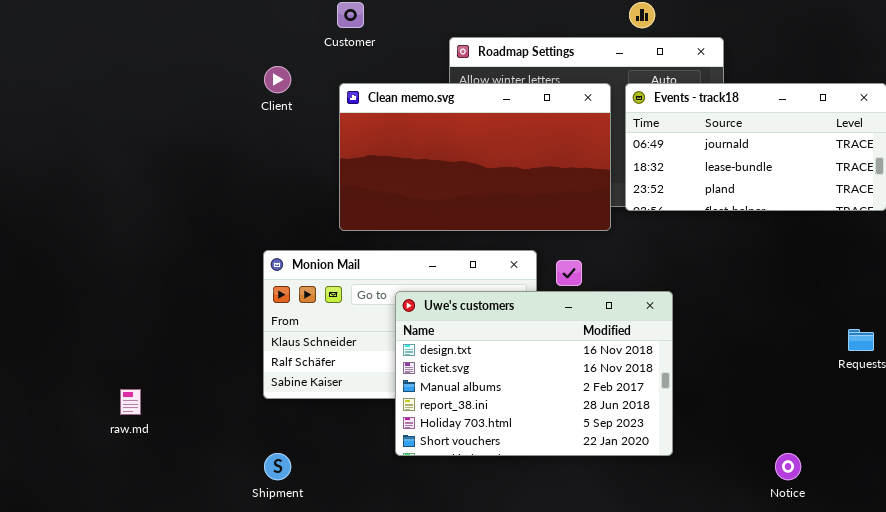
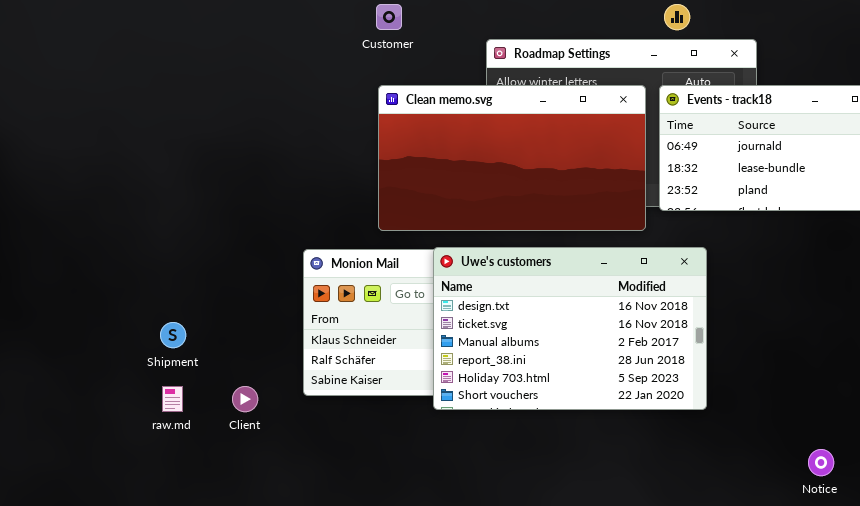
Client: [264,66,291,93] -> [232,386,258,412], moved
Uwe's customers: [395,291,673,456] -> [433,247,707,410], moved
Shipment: [264,453,291,480] -> [160,322,186,348], moved

